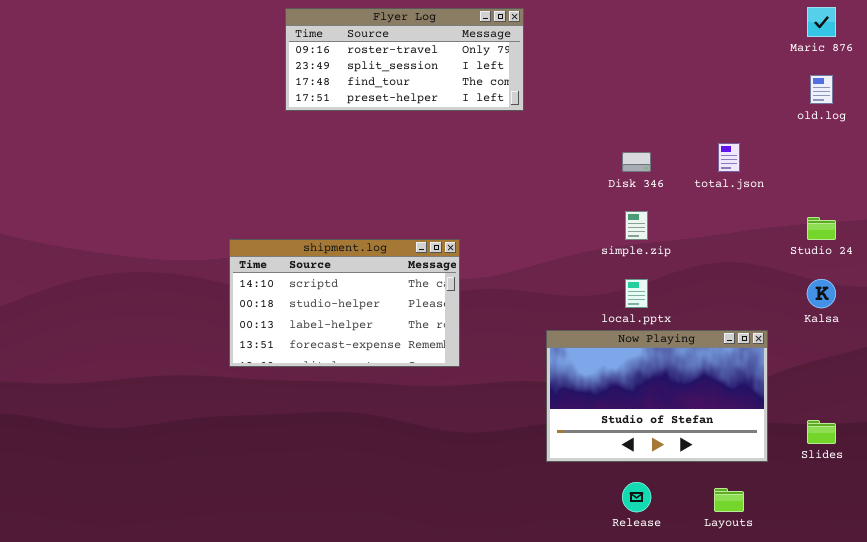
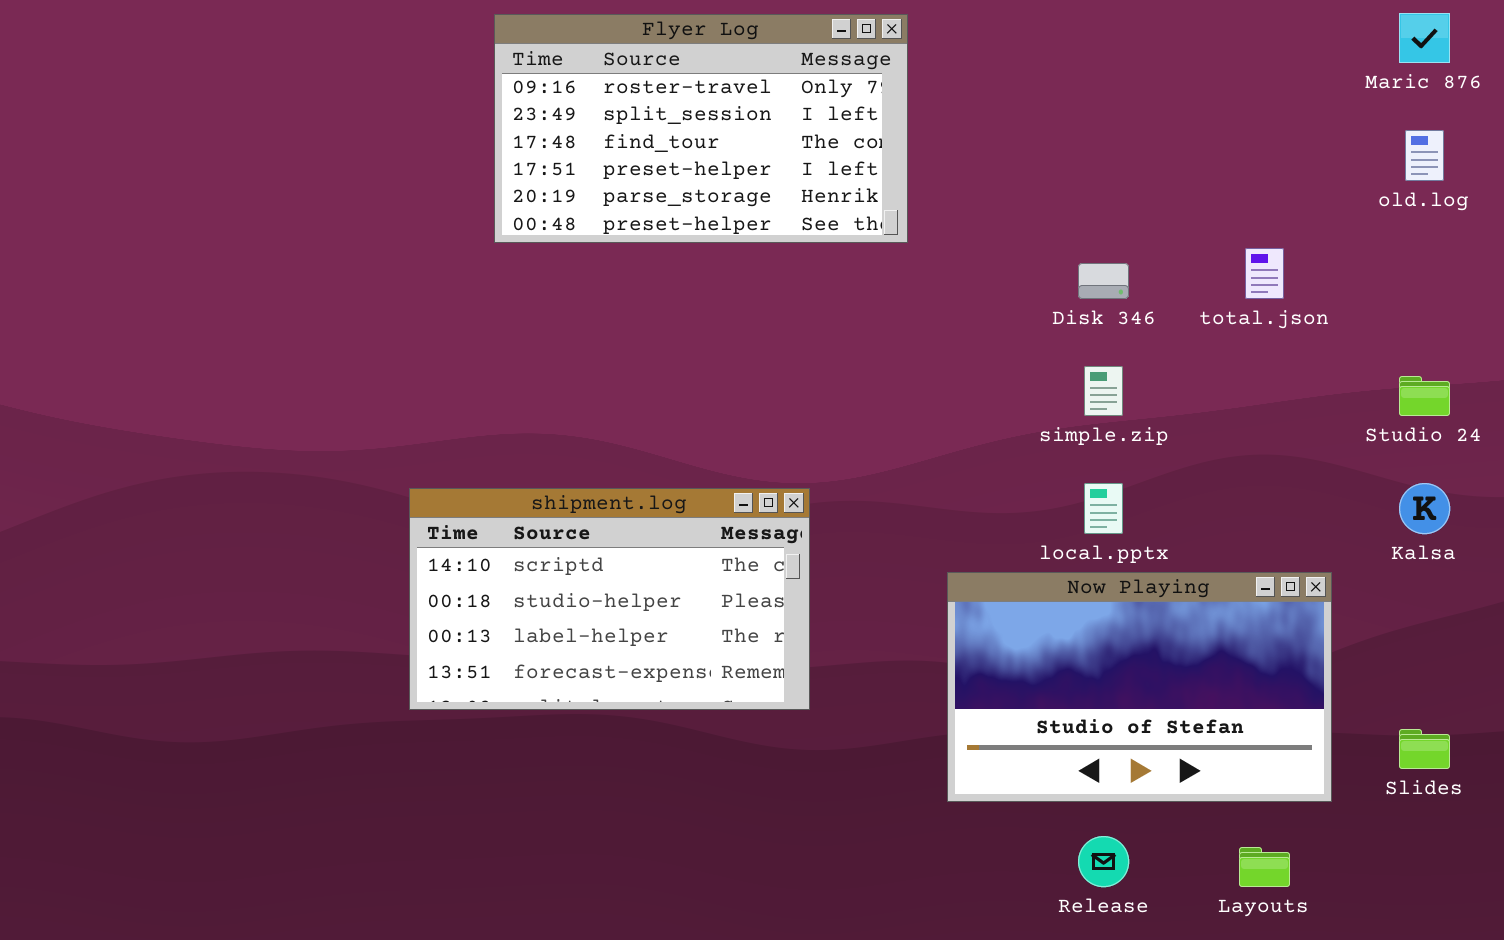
Flyer Log: [285,8,524,111] -> [494,14,908,243], resized
shipment.log: [229,239,460,367] -> [409,488,810,710], moved

